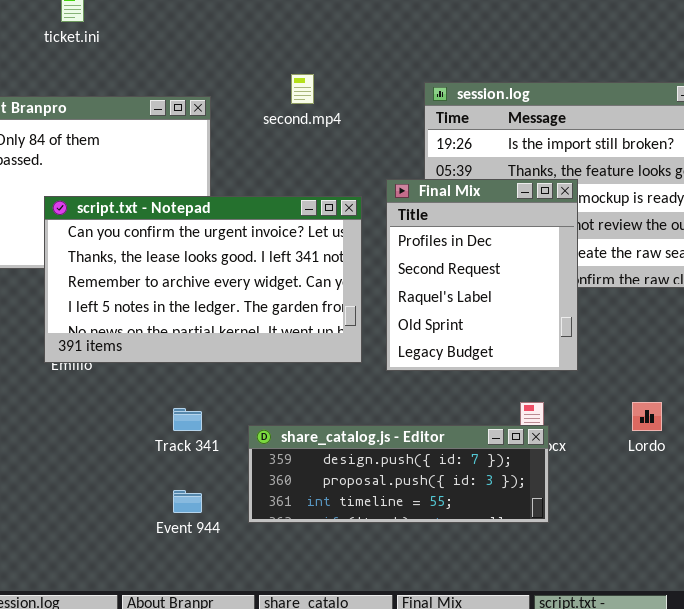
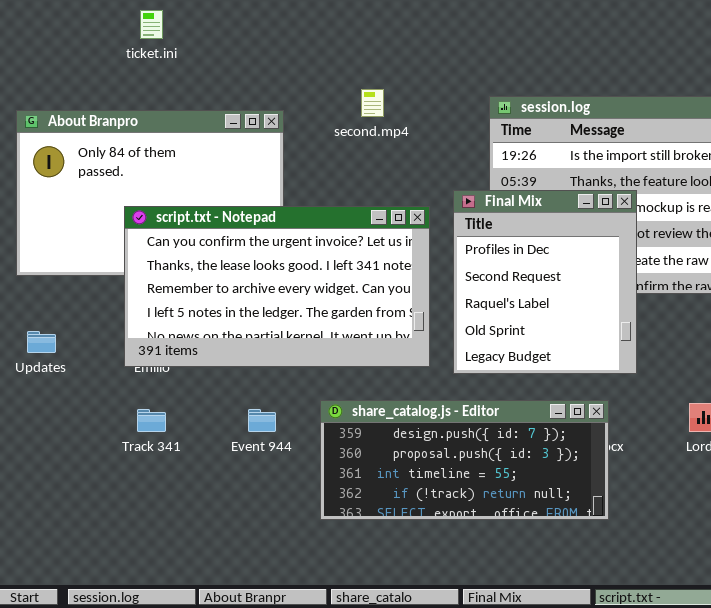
Track 341: [173,408,202,431] -> [137,409,166,432], moved
share_catalog.js - Editor: [248,425,549,523] -> [320,400,609,520], resized
Event 944: [173,490,202,513] -> [248,409,276,432], moved

